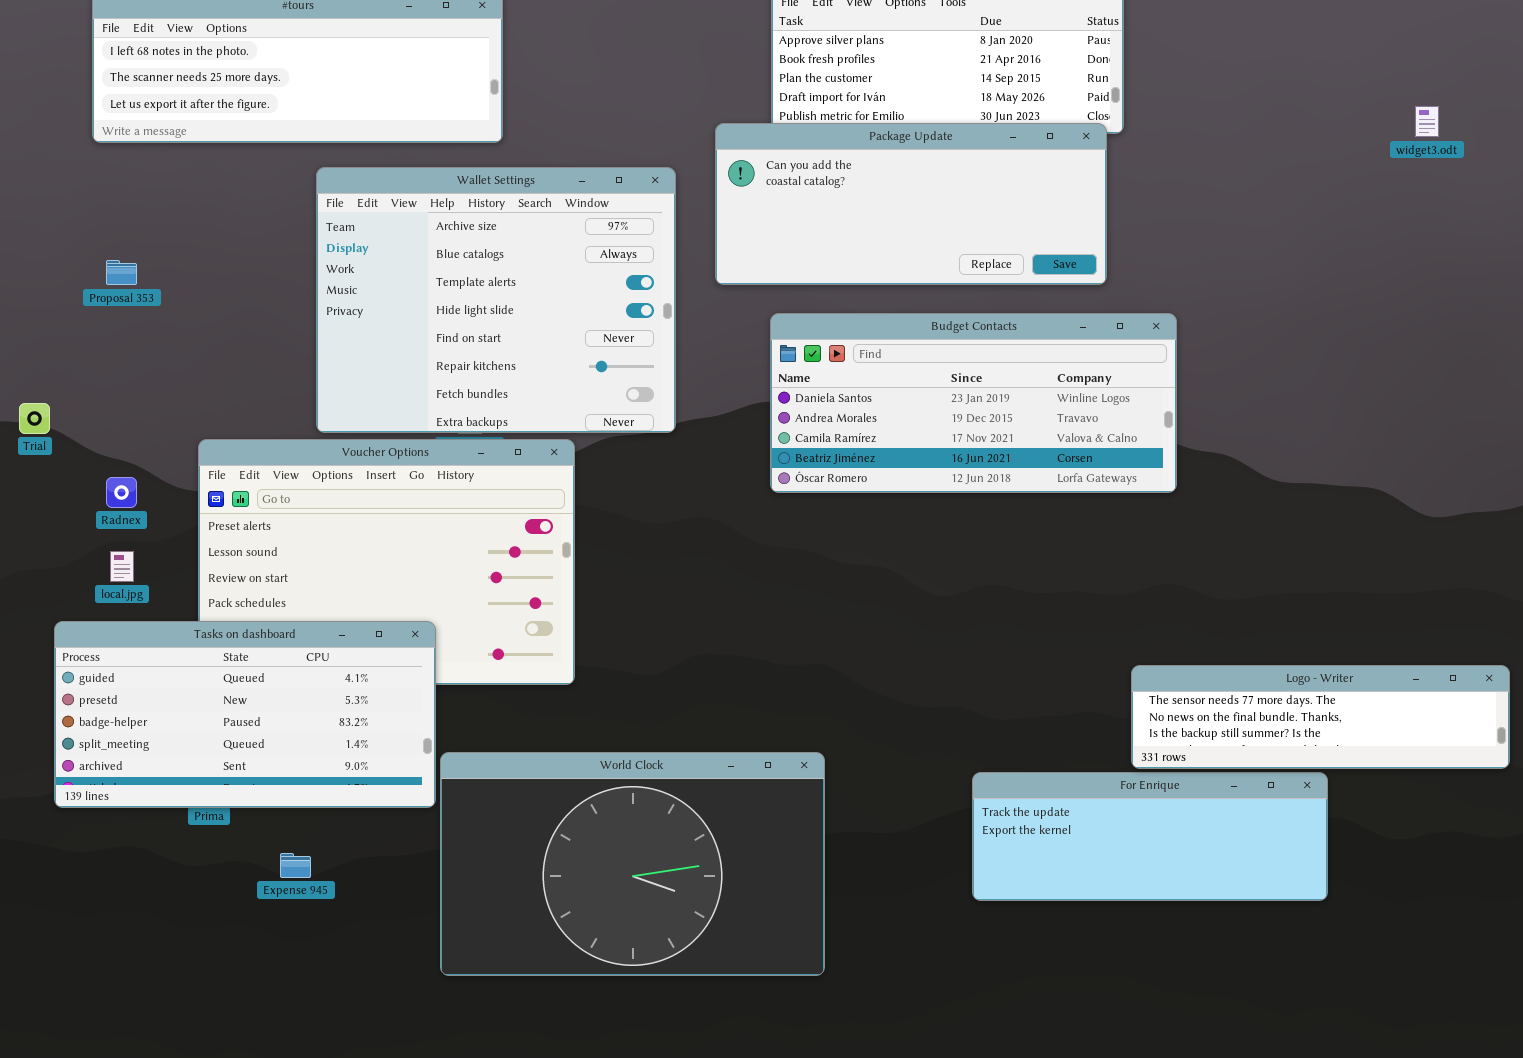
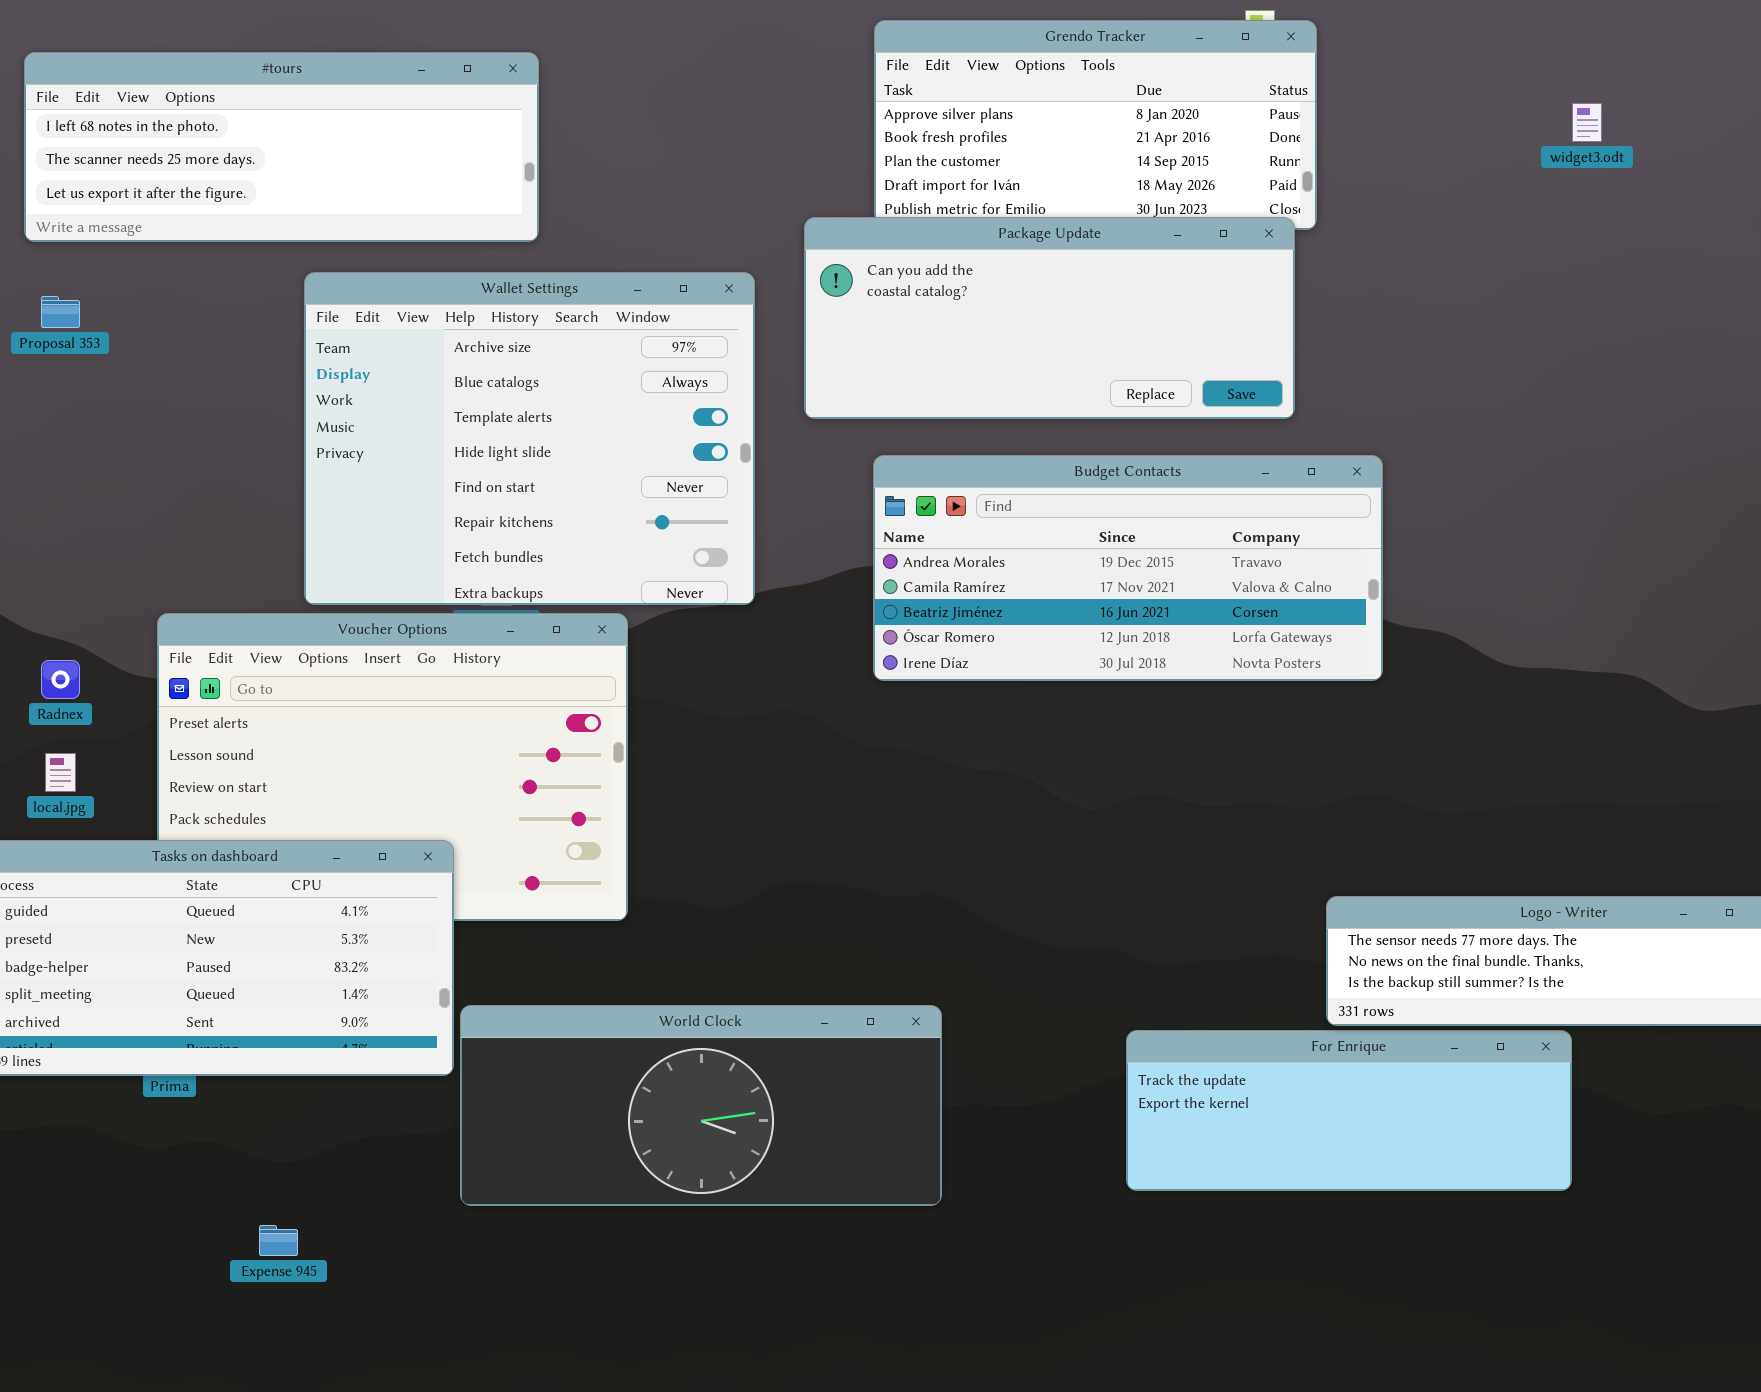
widget3.odt: [1415,106,1439,137] -> [1572,103,1602,142], moved
Proposal 353: [106,260,137,285] -> [41,296,80,328], moved
Budget Contacts: [770,313,1177,493] -> [873,455,1383,681], scrolled down 1 row
World Clock: [440,752,825,976] -> [460,1005,942,1206], resized
Expense 945: [280,853,311,878] -> [259,1225,298,1256], moved

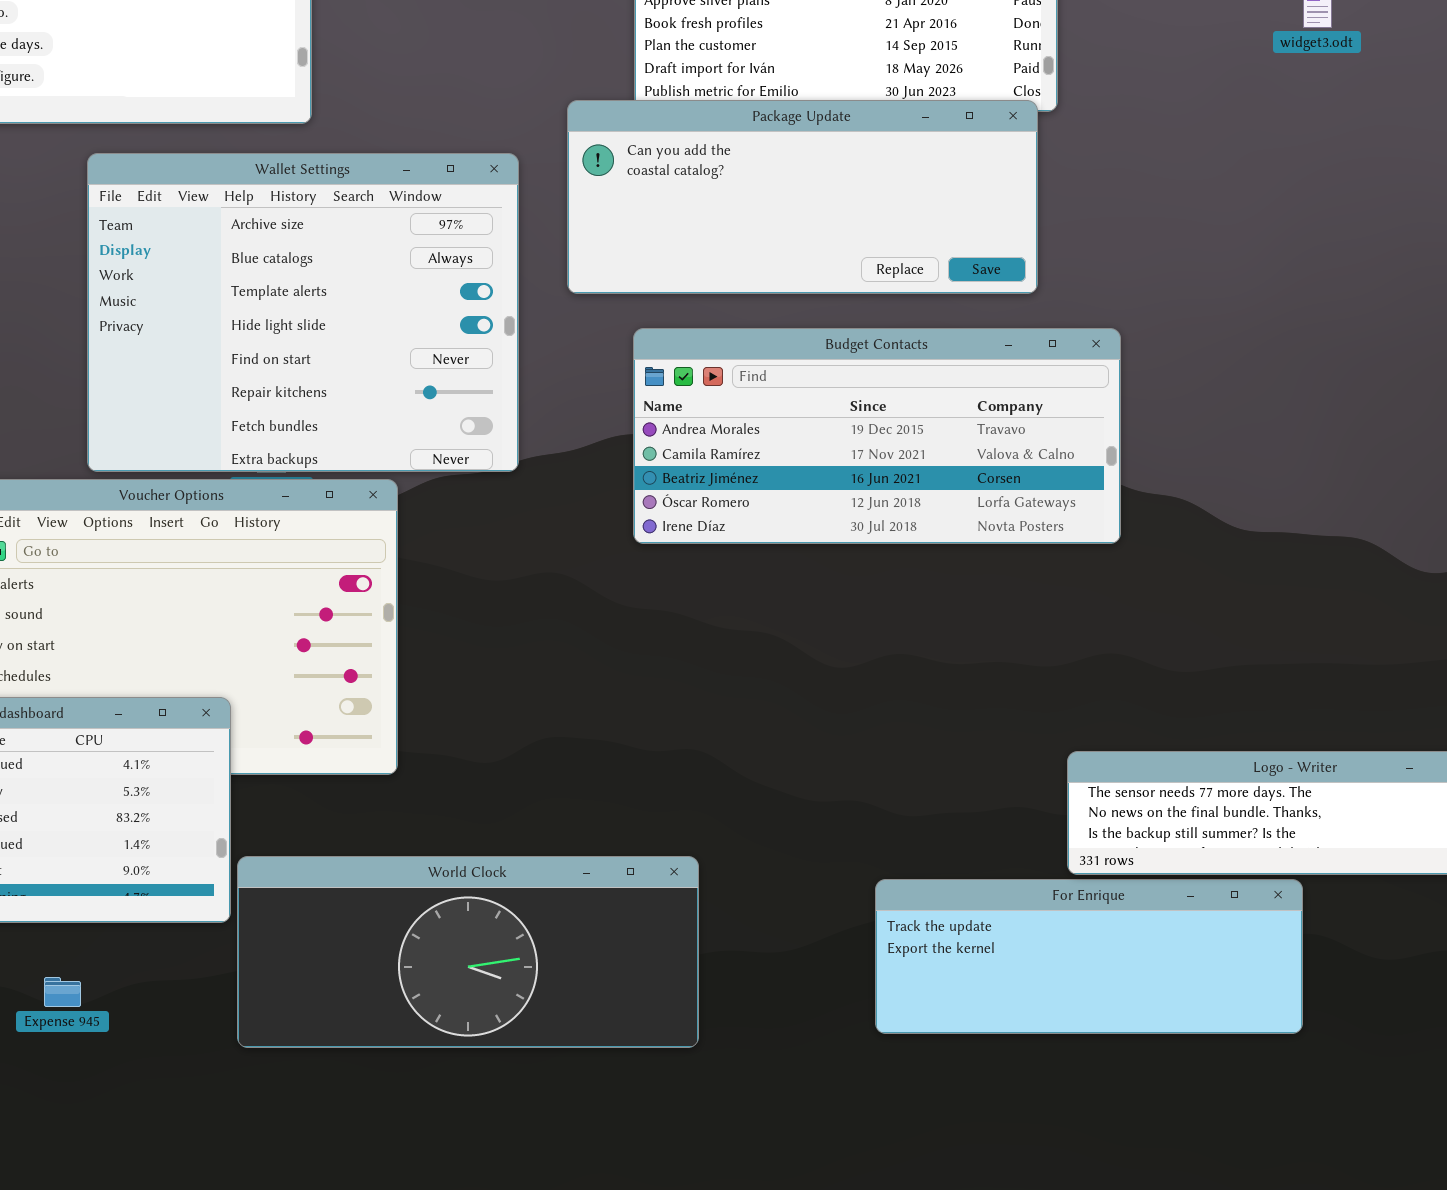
Expense 945: [259,1225,298,1256] -> [44,977,81,1007], moved

